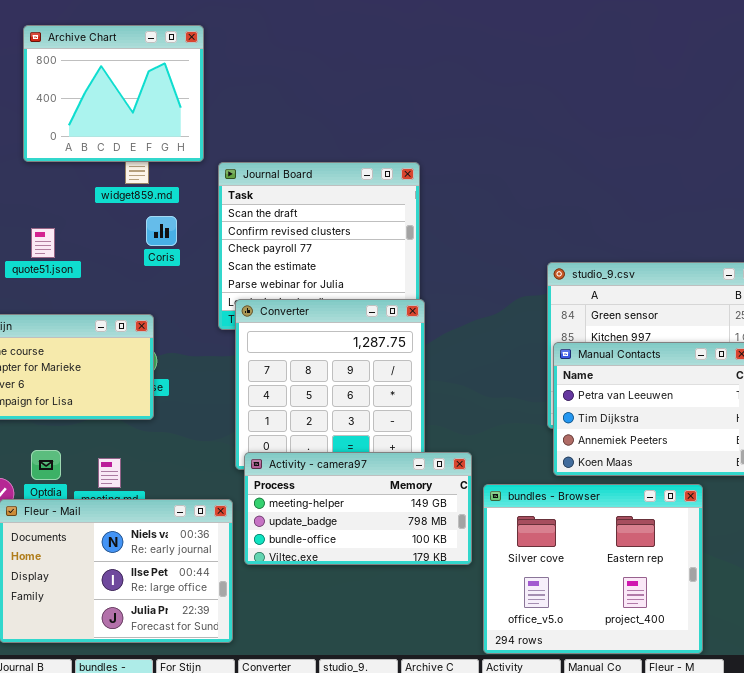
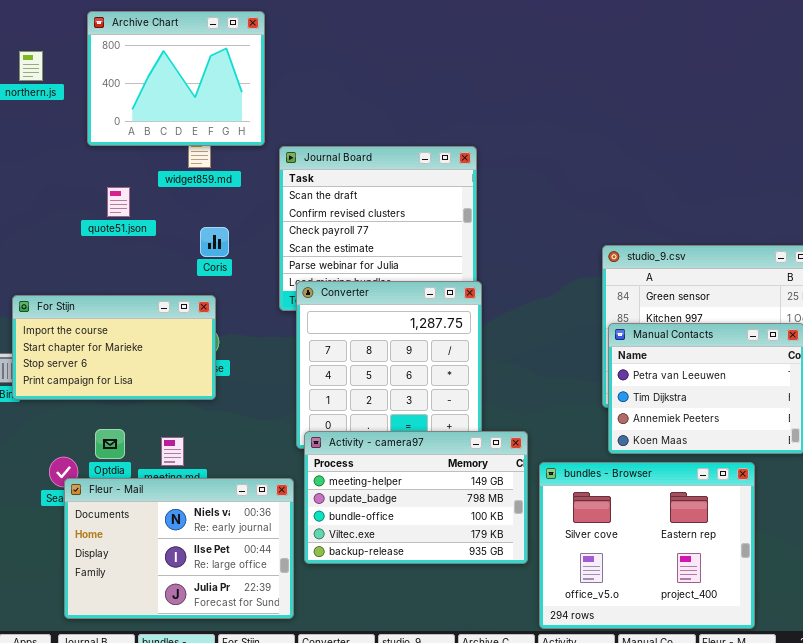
Coris: [146,216,177,246] -> [200,227,229,257], moved
quote51.json: [31,228,55,258] -> [107,187,130,217], moved
Activity - camera97: [244,452,472,565] -> [304,431,528,564], resized

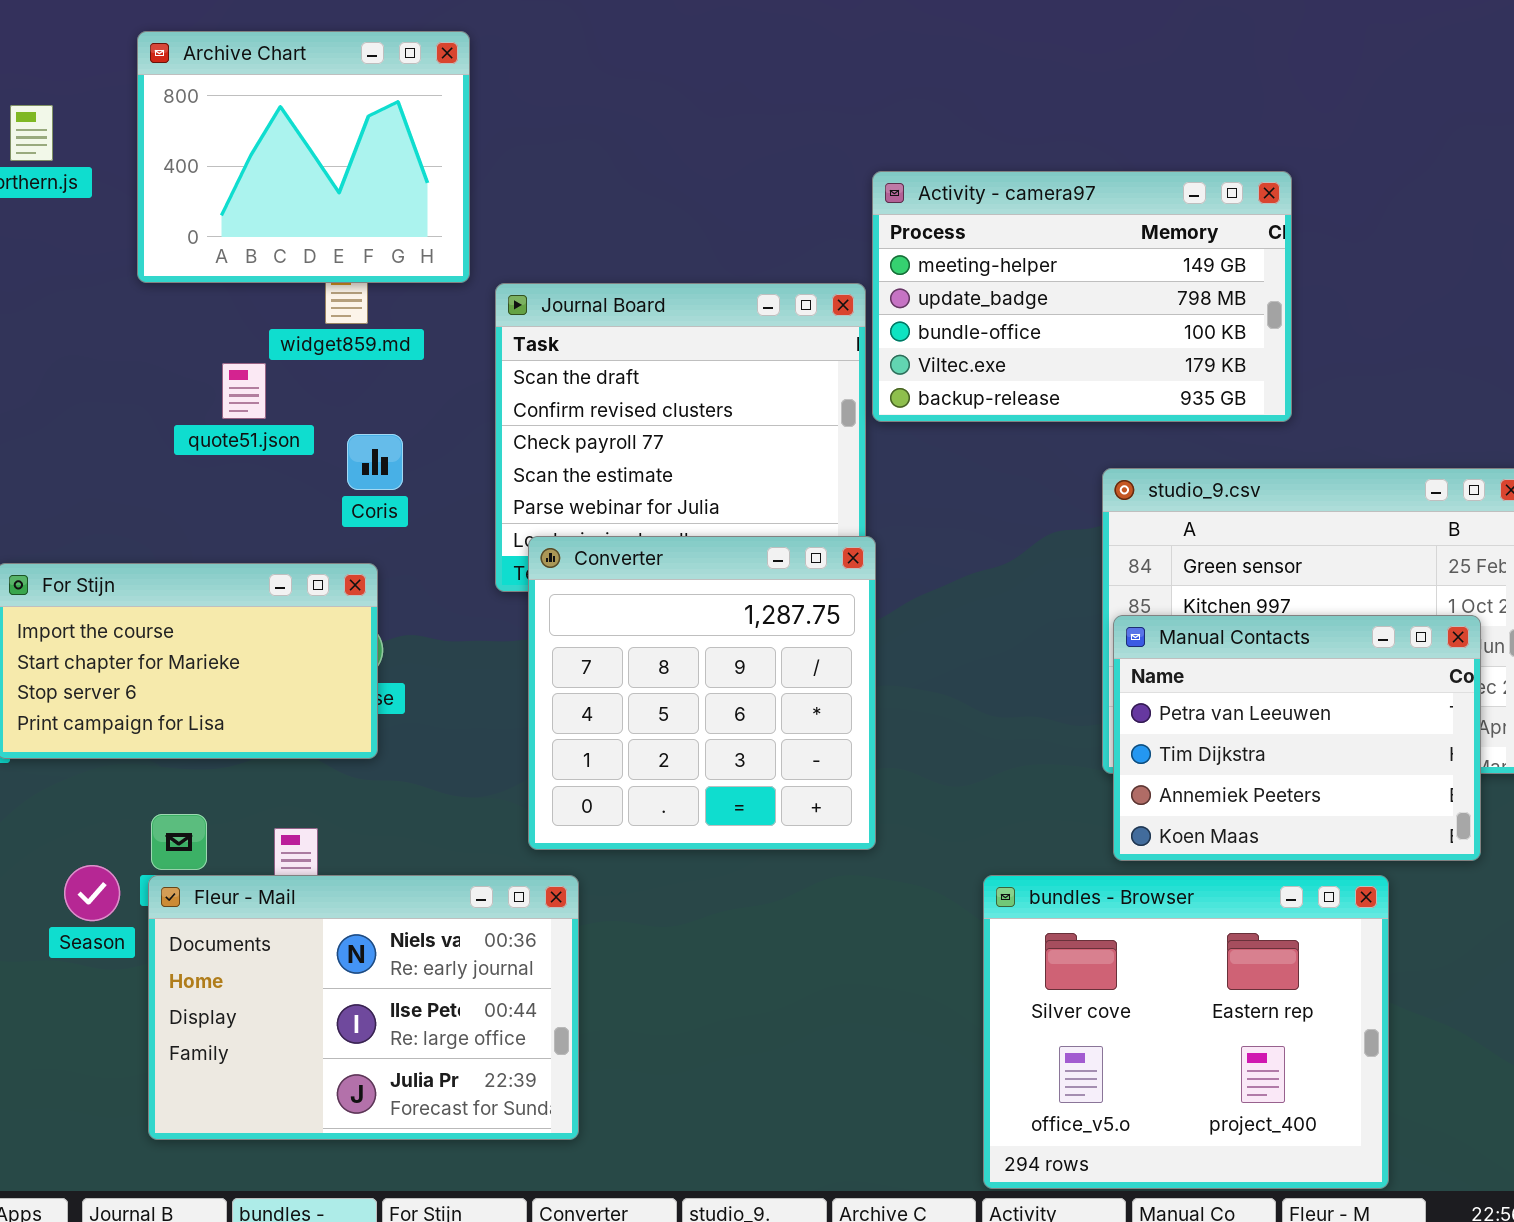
quote51.json: [107,187,130,217] -> [222,363,266,419], moved
Activity - camera97: [304,431,528,564] -> [872,171,1292,422], moved
Fleur - Mail: [64,478,294,619] -> [148,875,579,1140], moved

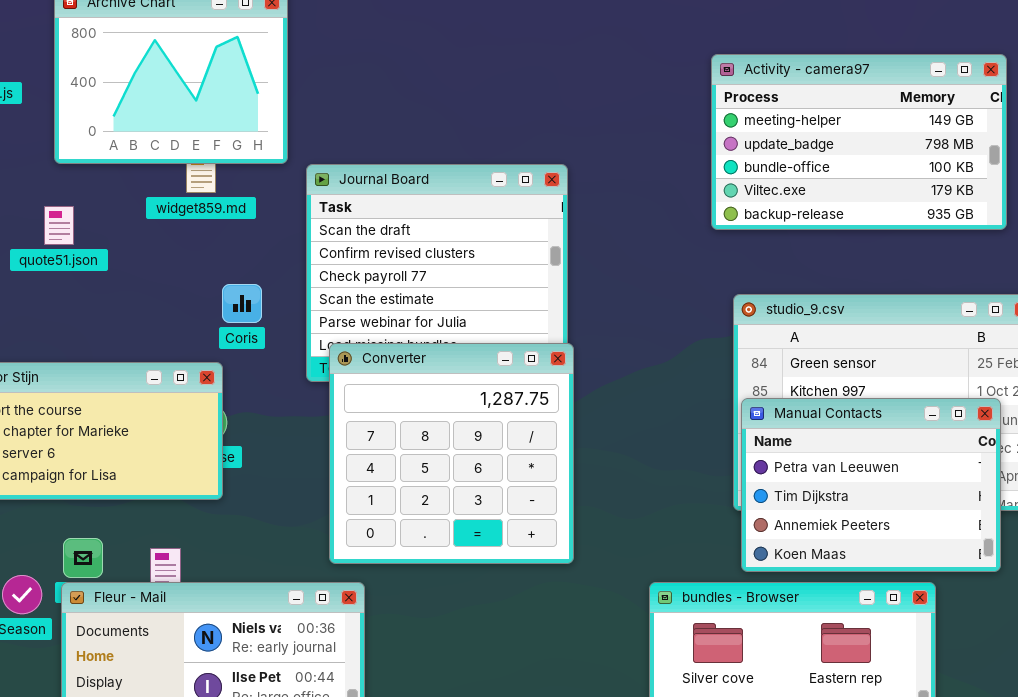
Activity - camera97: [872,171,1292,422] -> [711,54,1007,230], moved
quote51.json: [222,363,266,419] -> [44,206,74,245], moved
Coris: [347,434,403,490] -> [222,284,262,323], moved

